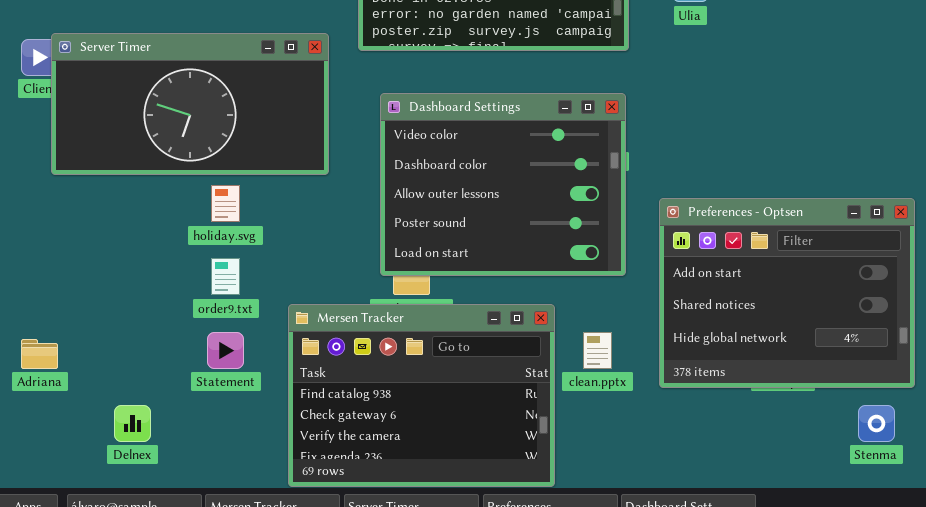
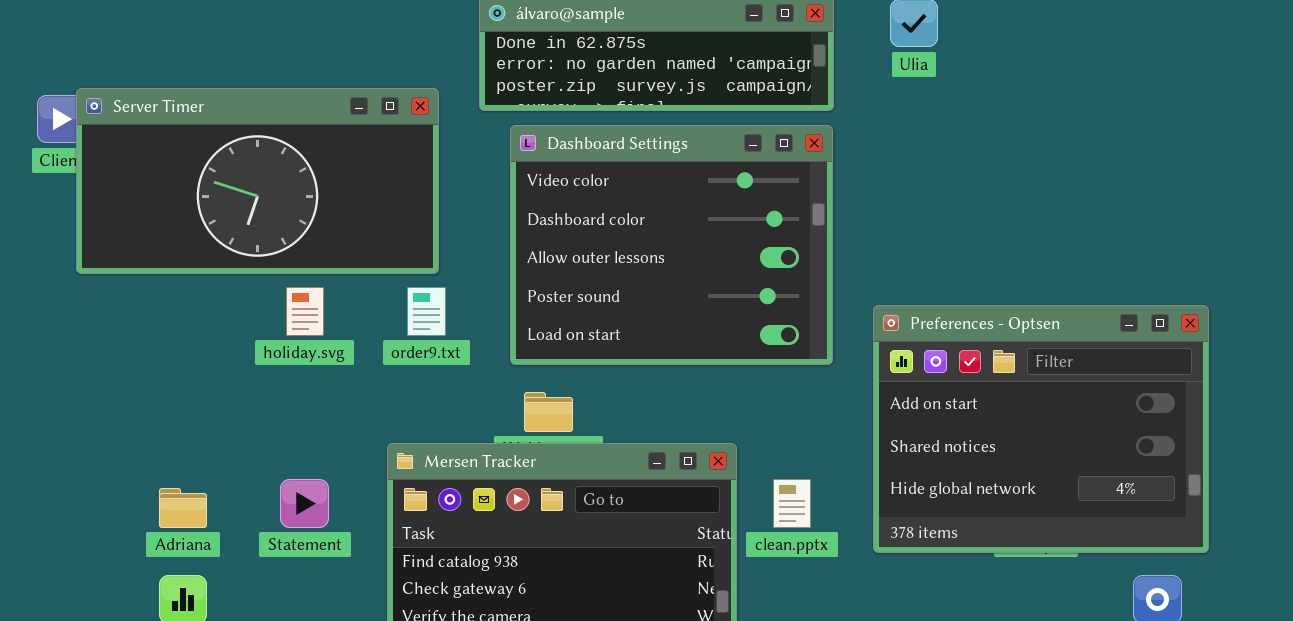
Dashboard Settings: [380,93,626,276] -> [510,125,833,365], moved
order9.txt: [211,258,240,295] -> [407,287,446,336], moved
Adriana: [21,339,58,369] -> [159,488,207,528], moved

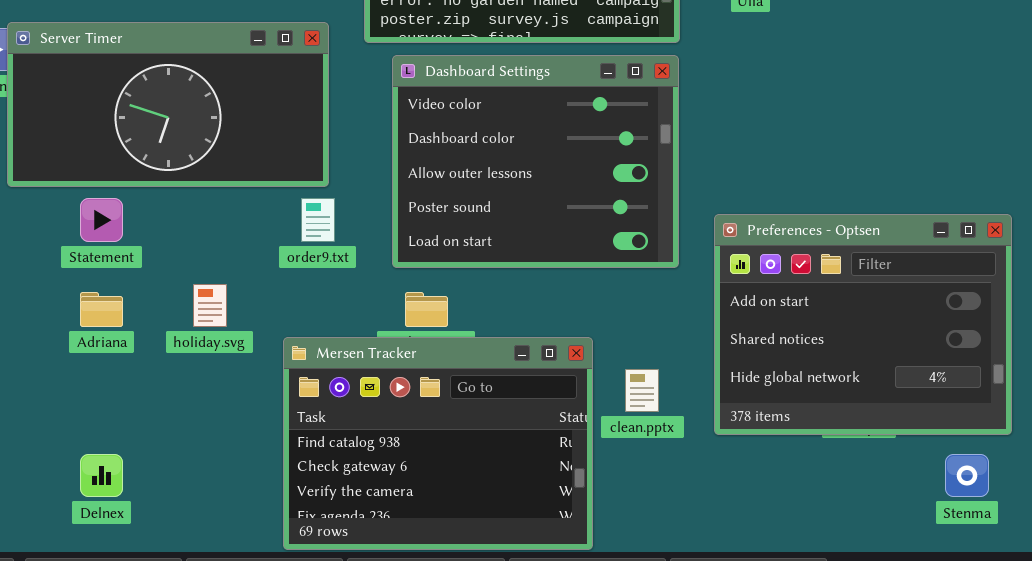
holiday.svg: [286,287,324,336] -> [193,284,227,327], moved
Statement: [280,479,329,528] -> [80,198,123,242], moved
Adriana: [159,488,207,528] -> [80,292,123,327], moved

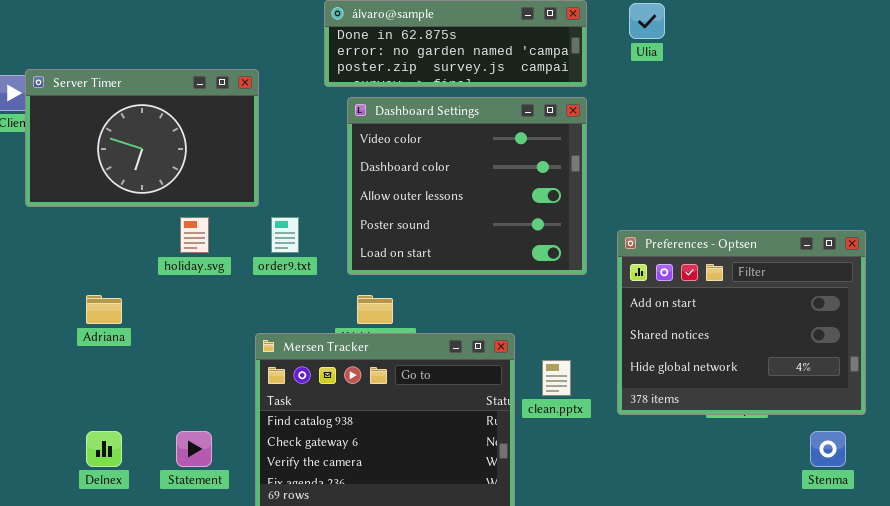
Server Timer: [7,22,329,187] -> [25,69,259,207], resized
Statement: [80,198,123,242] -> [176,431,212,467], moved
holiday.svg: [193,284,227,327] -> [180,217,209,253], moved

